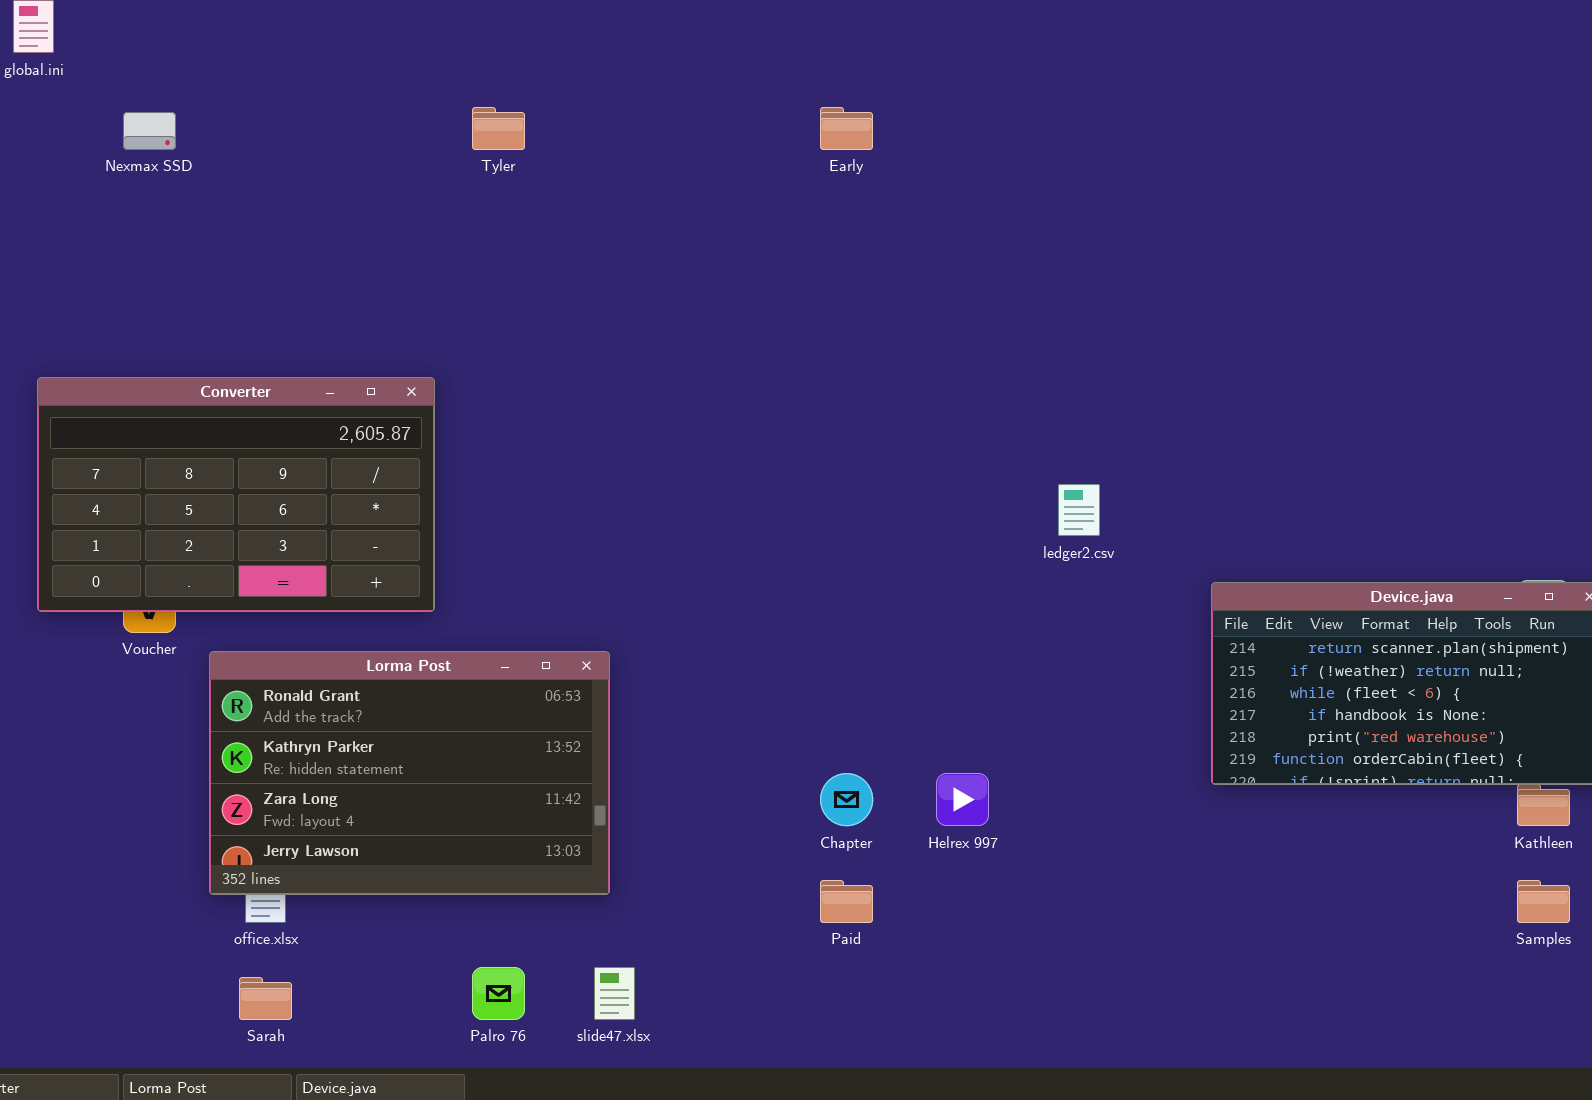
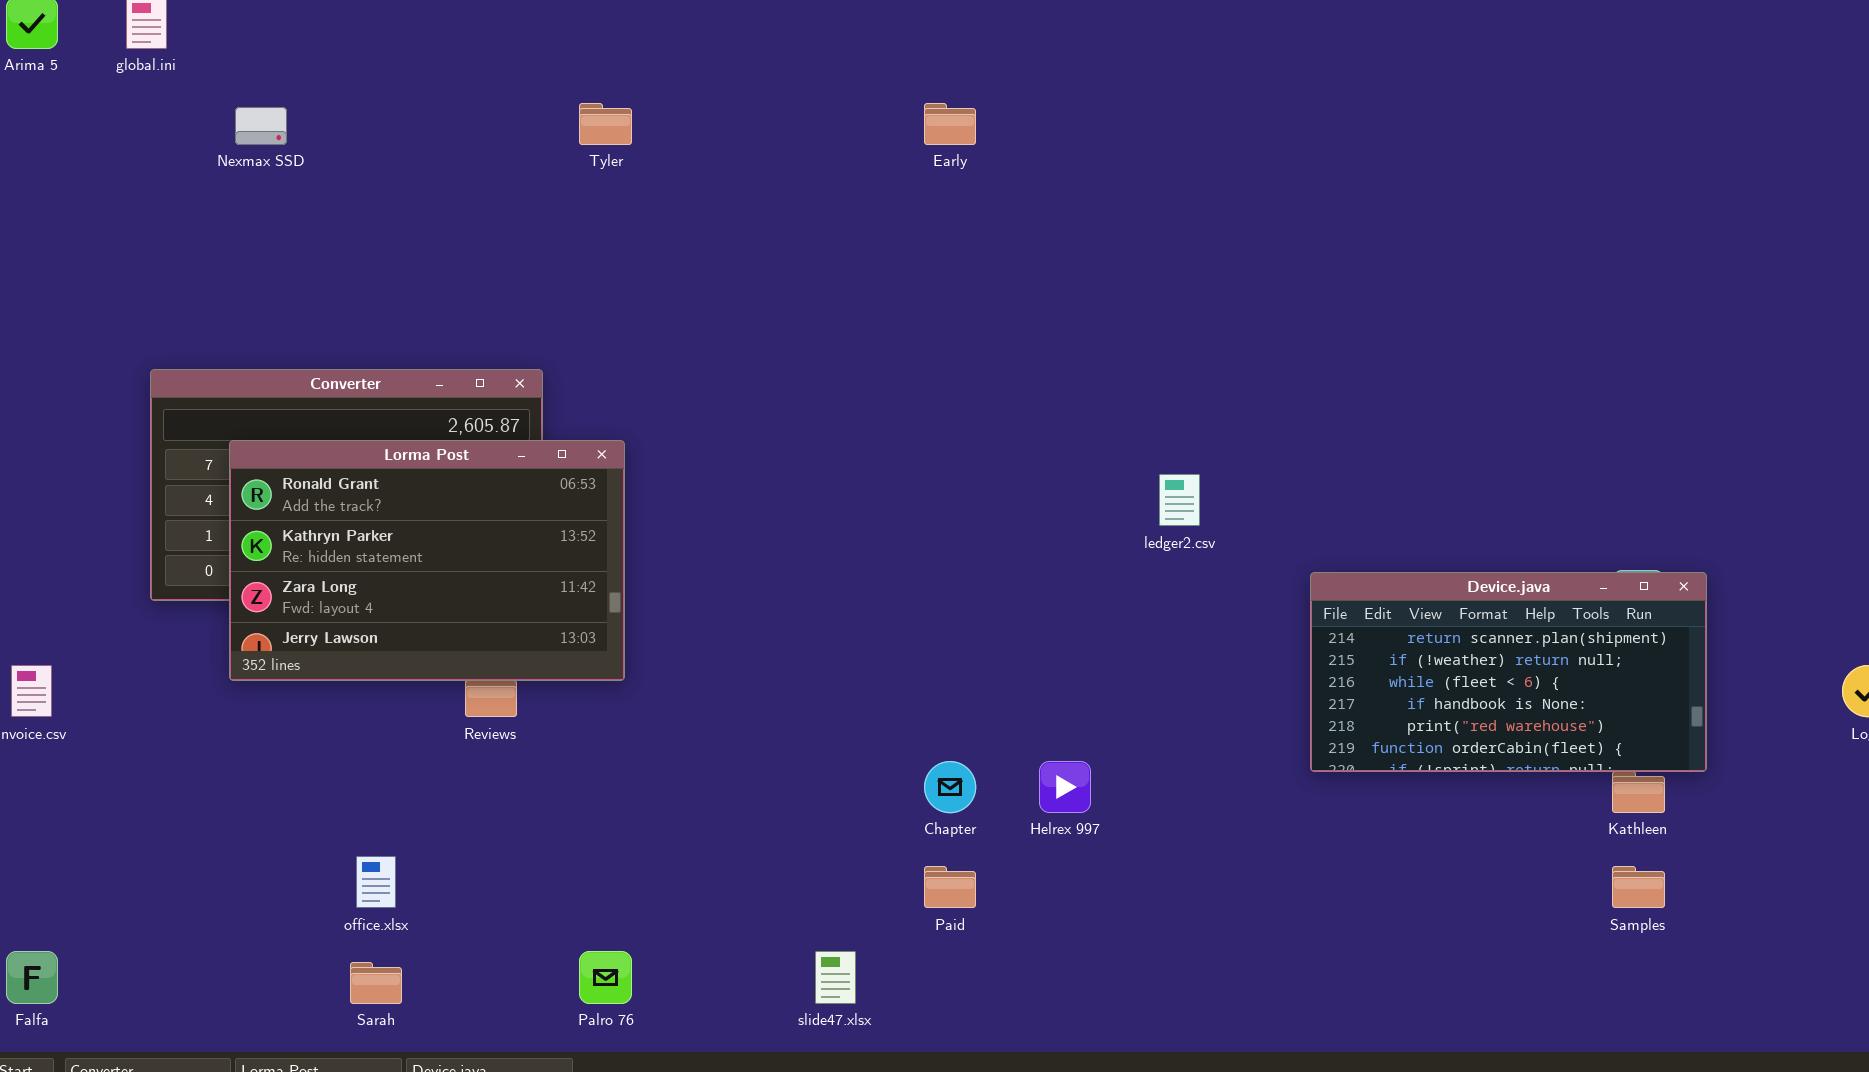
Lorma Post: [209,651,610,895] -> [229,440,625,681], moved
slide47.xlsx: [594,967,635,1020] -> [815,951,856,1004], moved

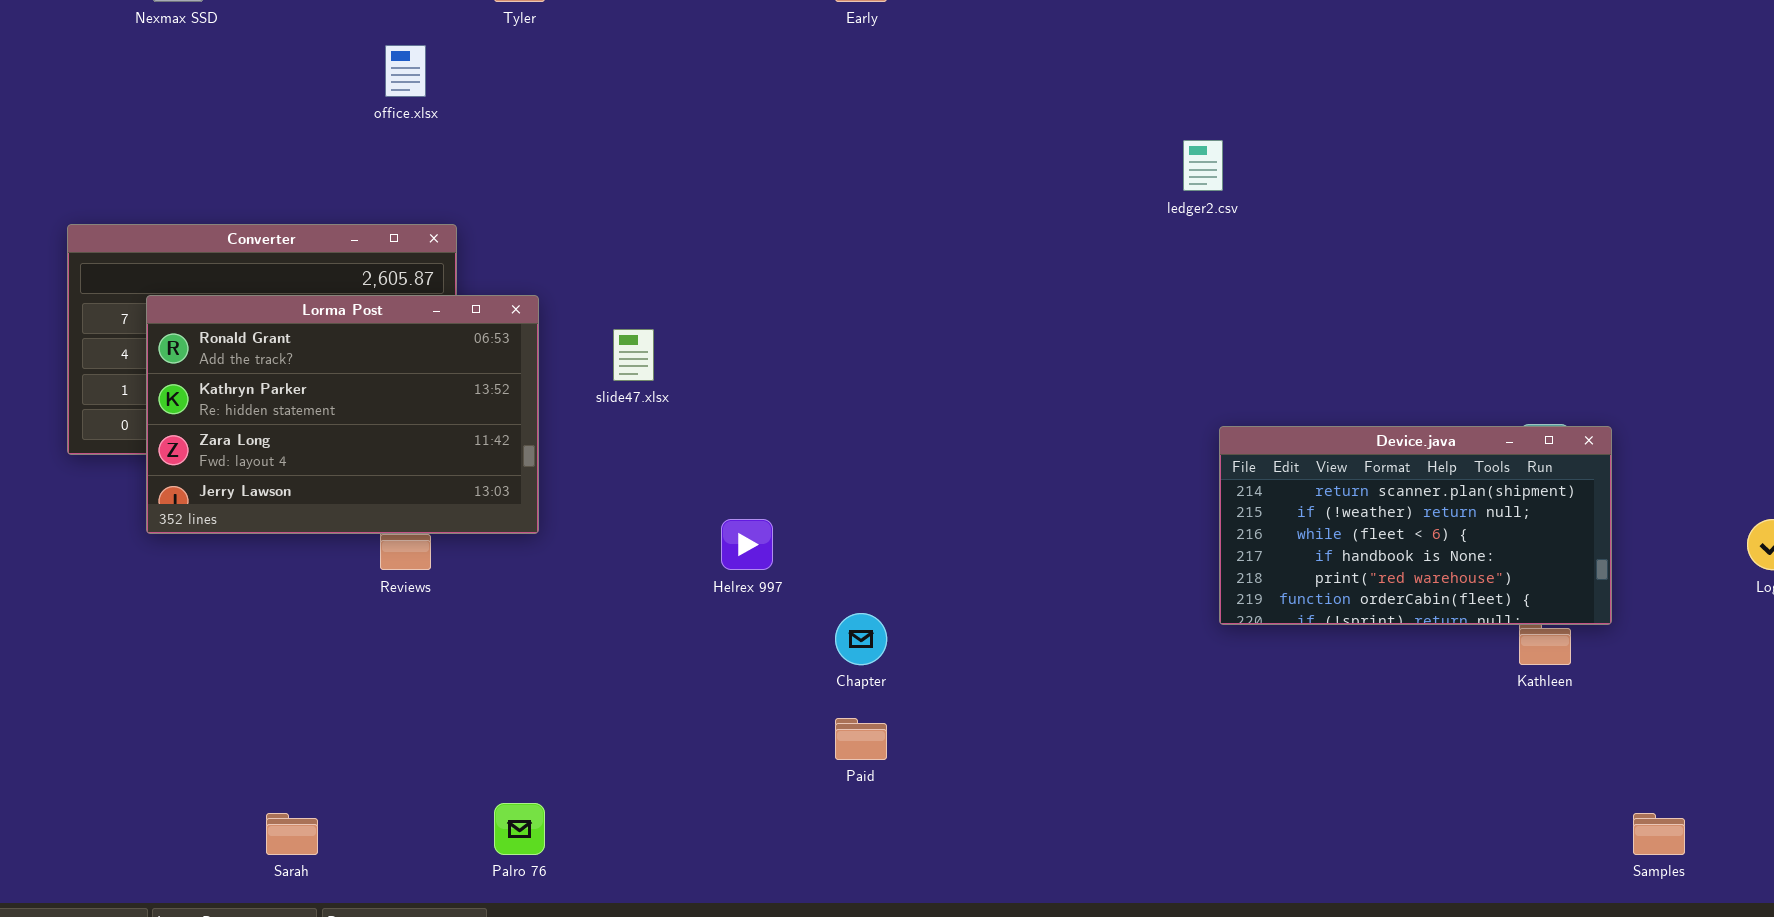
ledger2.csv: [1159,474,1200,526] -> [1183,140,1223,191], moved
Helrex 997: [1039,761,1091,813] -> [721,519,773,570], moved
office.xlsx: [356,856,396,908] -> [385,45,426,97], moved
Samples: [1612,866,1665,908] -> [1633,813,1685,855], moved
slide47.xlsx: [815,951,856,1004] -> [613,329,654,381], moved

